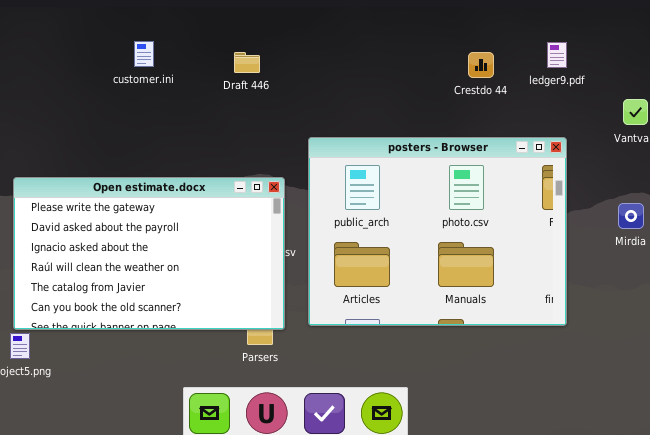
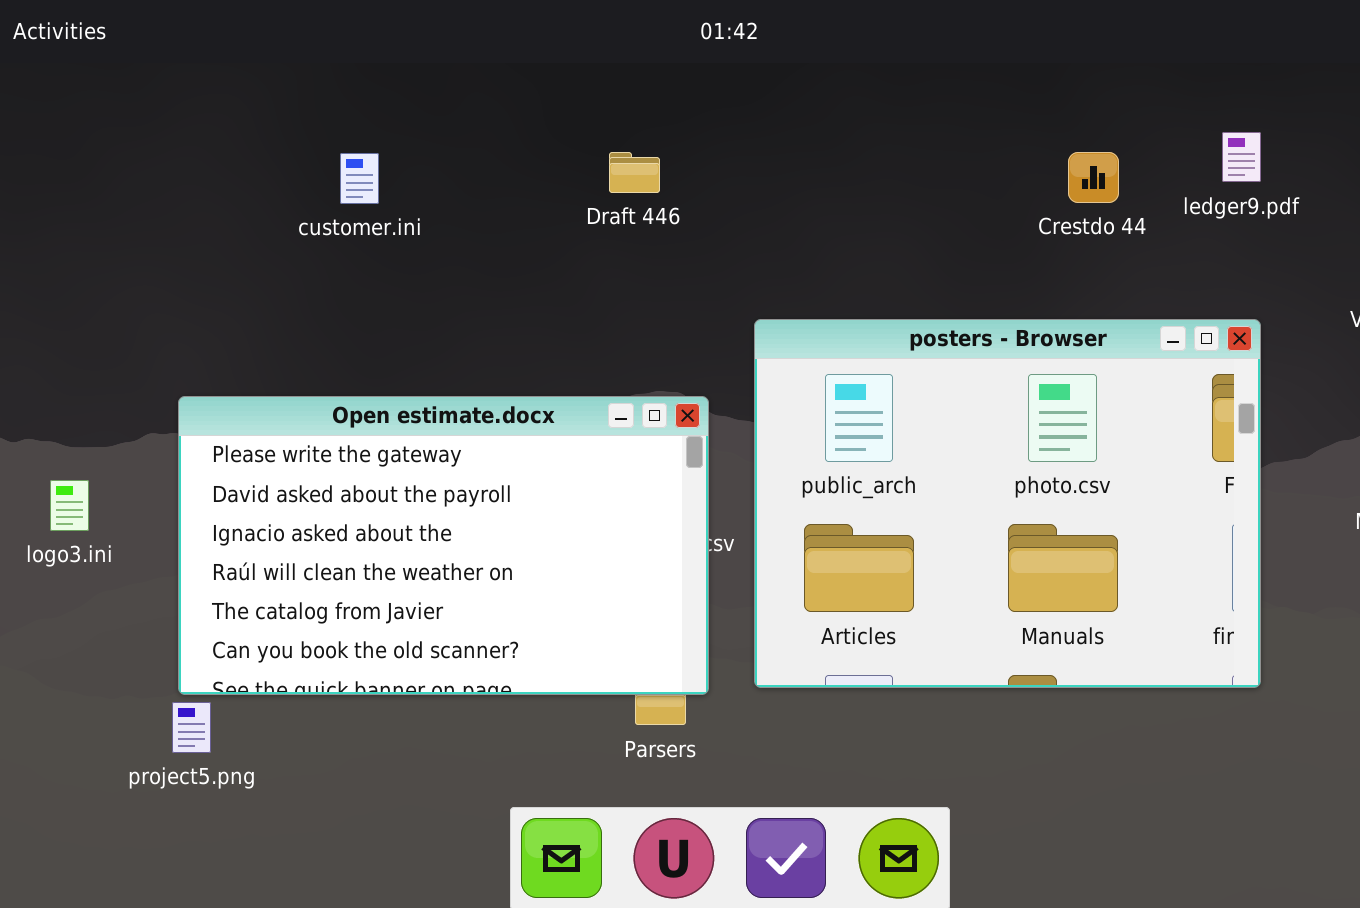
customer.ini: [134,41,154,67] -> [340,153,379,204], moved

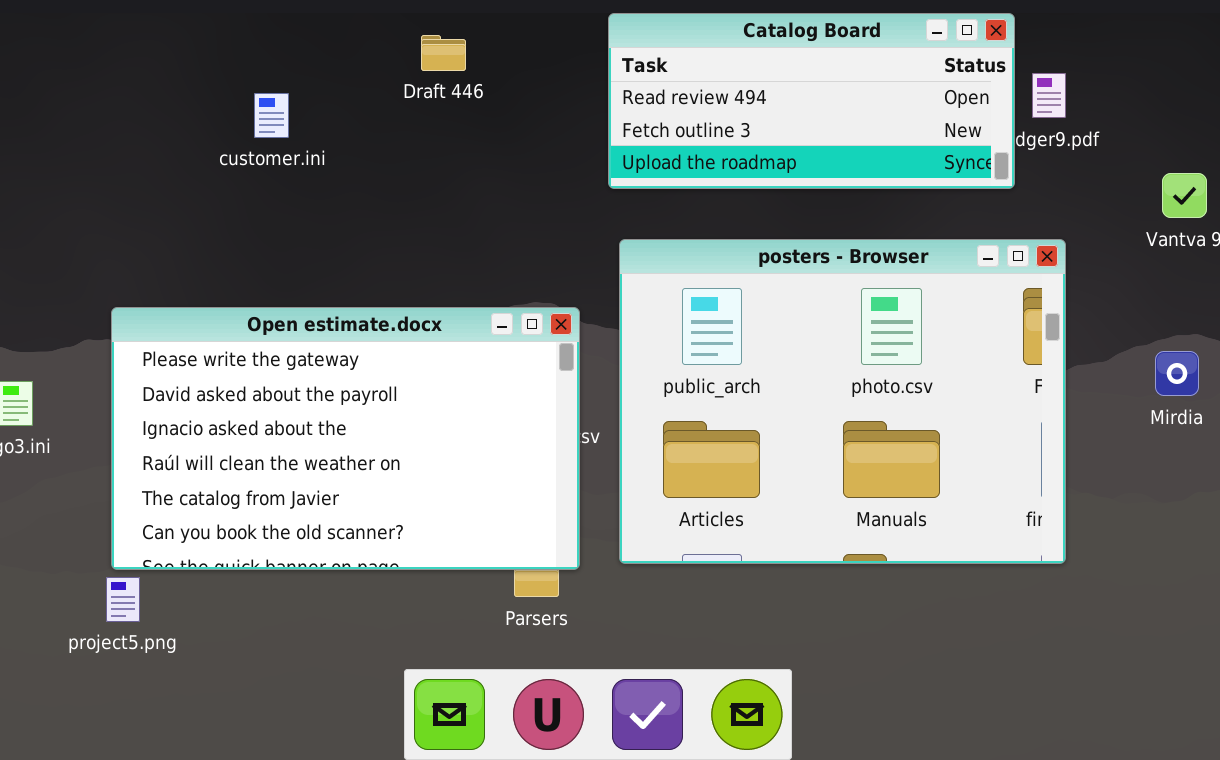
Catalog Board: none -> [608,13,1015,189], opened
Draft 446: [609,152,660,193] -> [421,35,466,71], moved

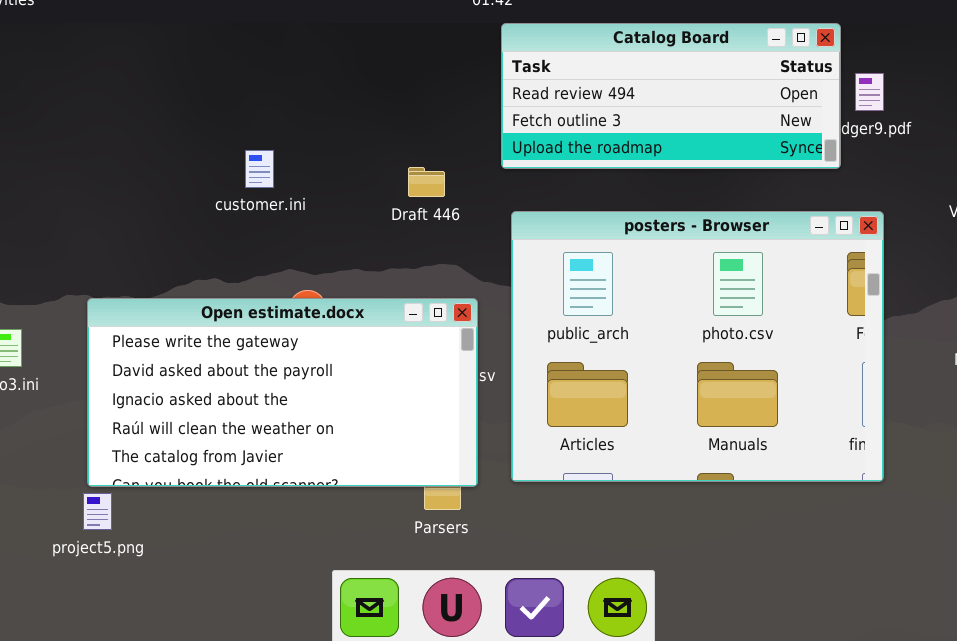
Draft 446: [421,35,466,71] -> [408,167,445,197], moved
customer.ini: [254,93,289,138] -> [245,150,274,188], moved
Open estimate.docx: [111,307,580,570] -> [87,298,478,487], resized

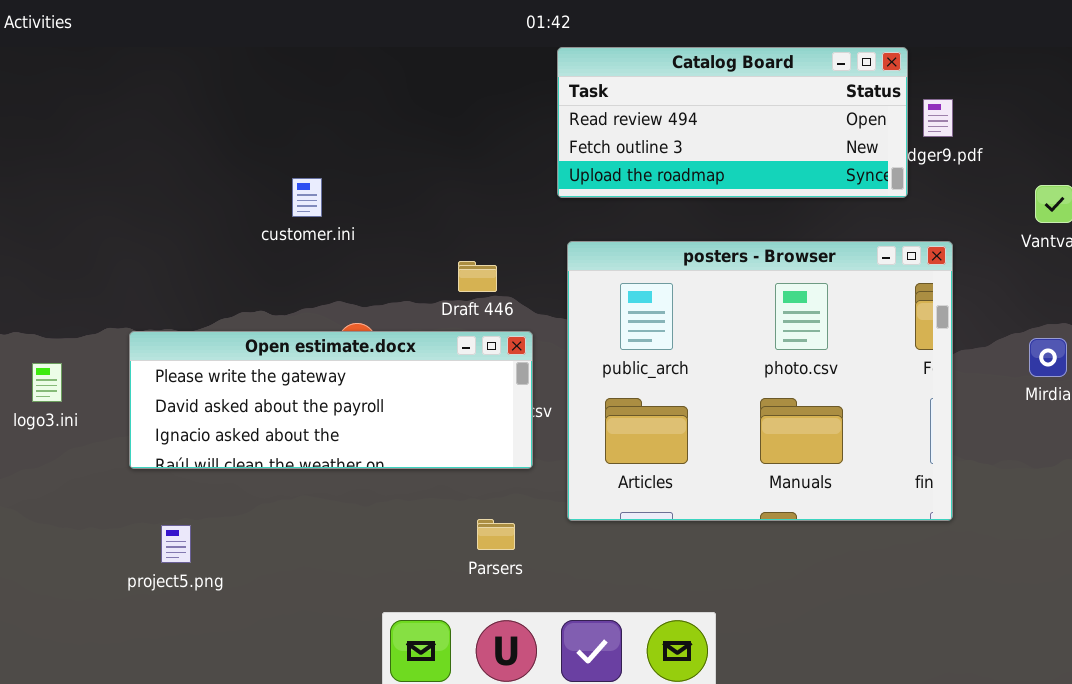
Draft 446: [408,167,445,197] -> [458,261,497,292], moved
Open estimate.docx: [87,298,478,487] -> [129,331,533,469], resized
project5.png: [83,493,112,530] -> [161,525,191,563], moved

